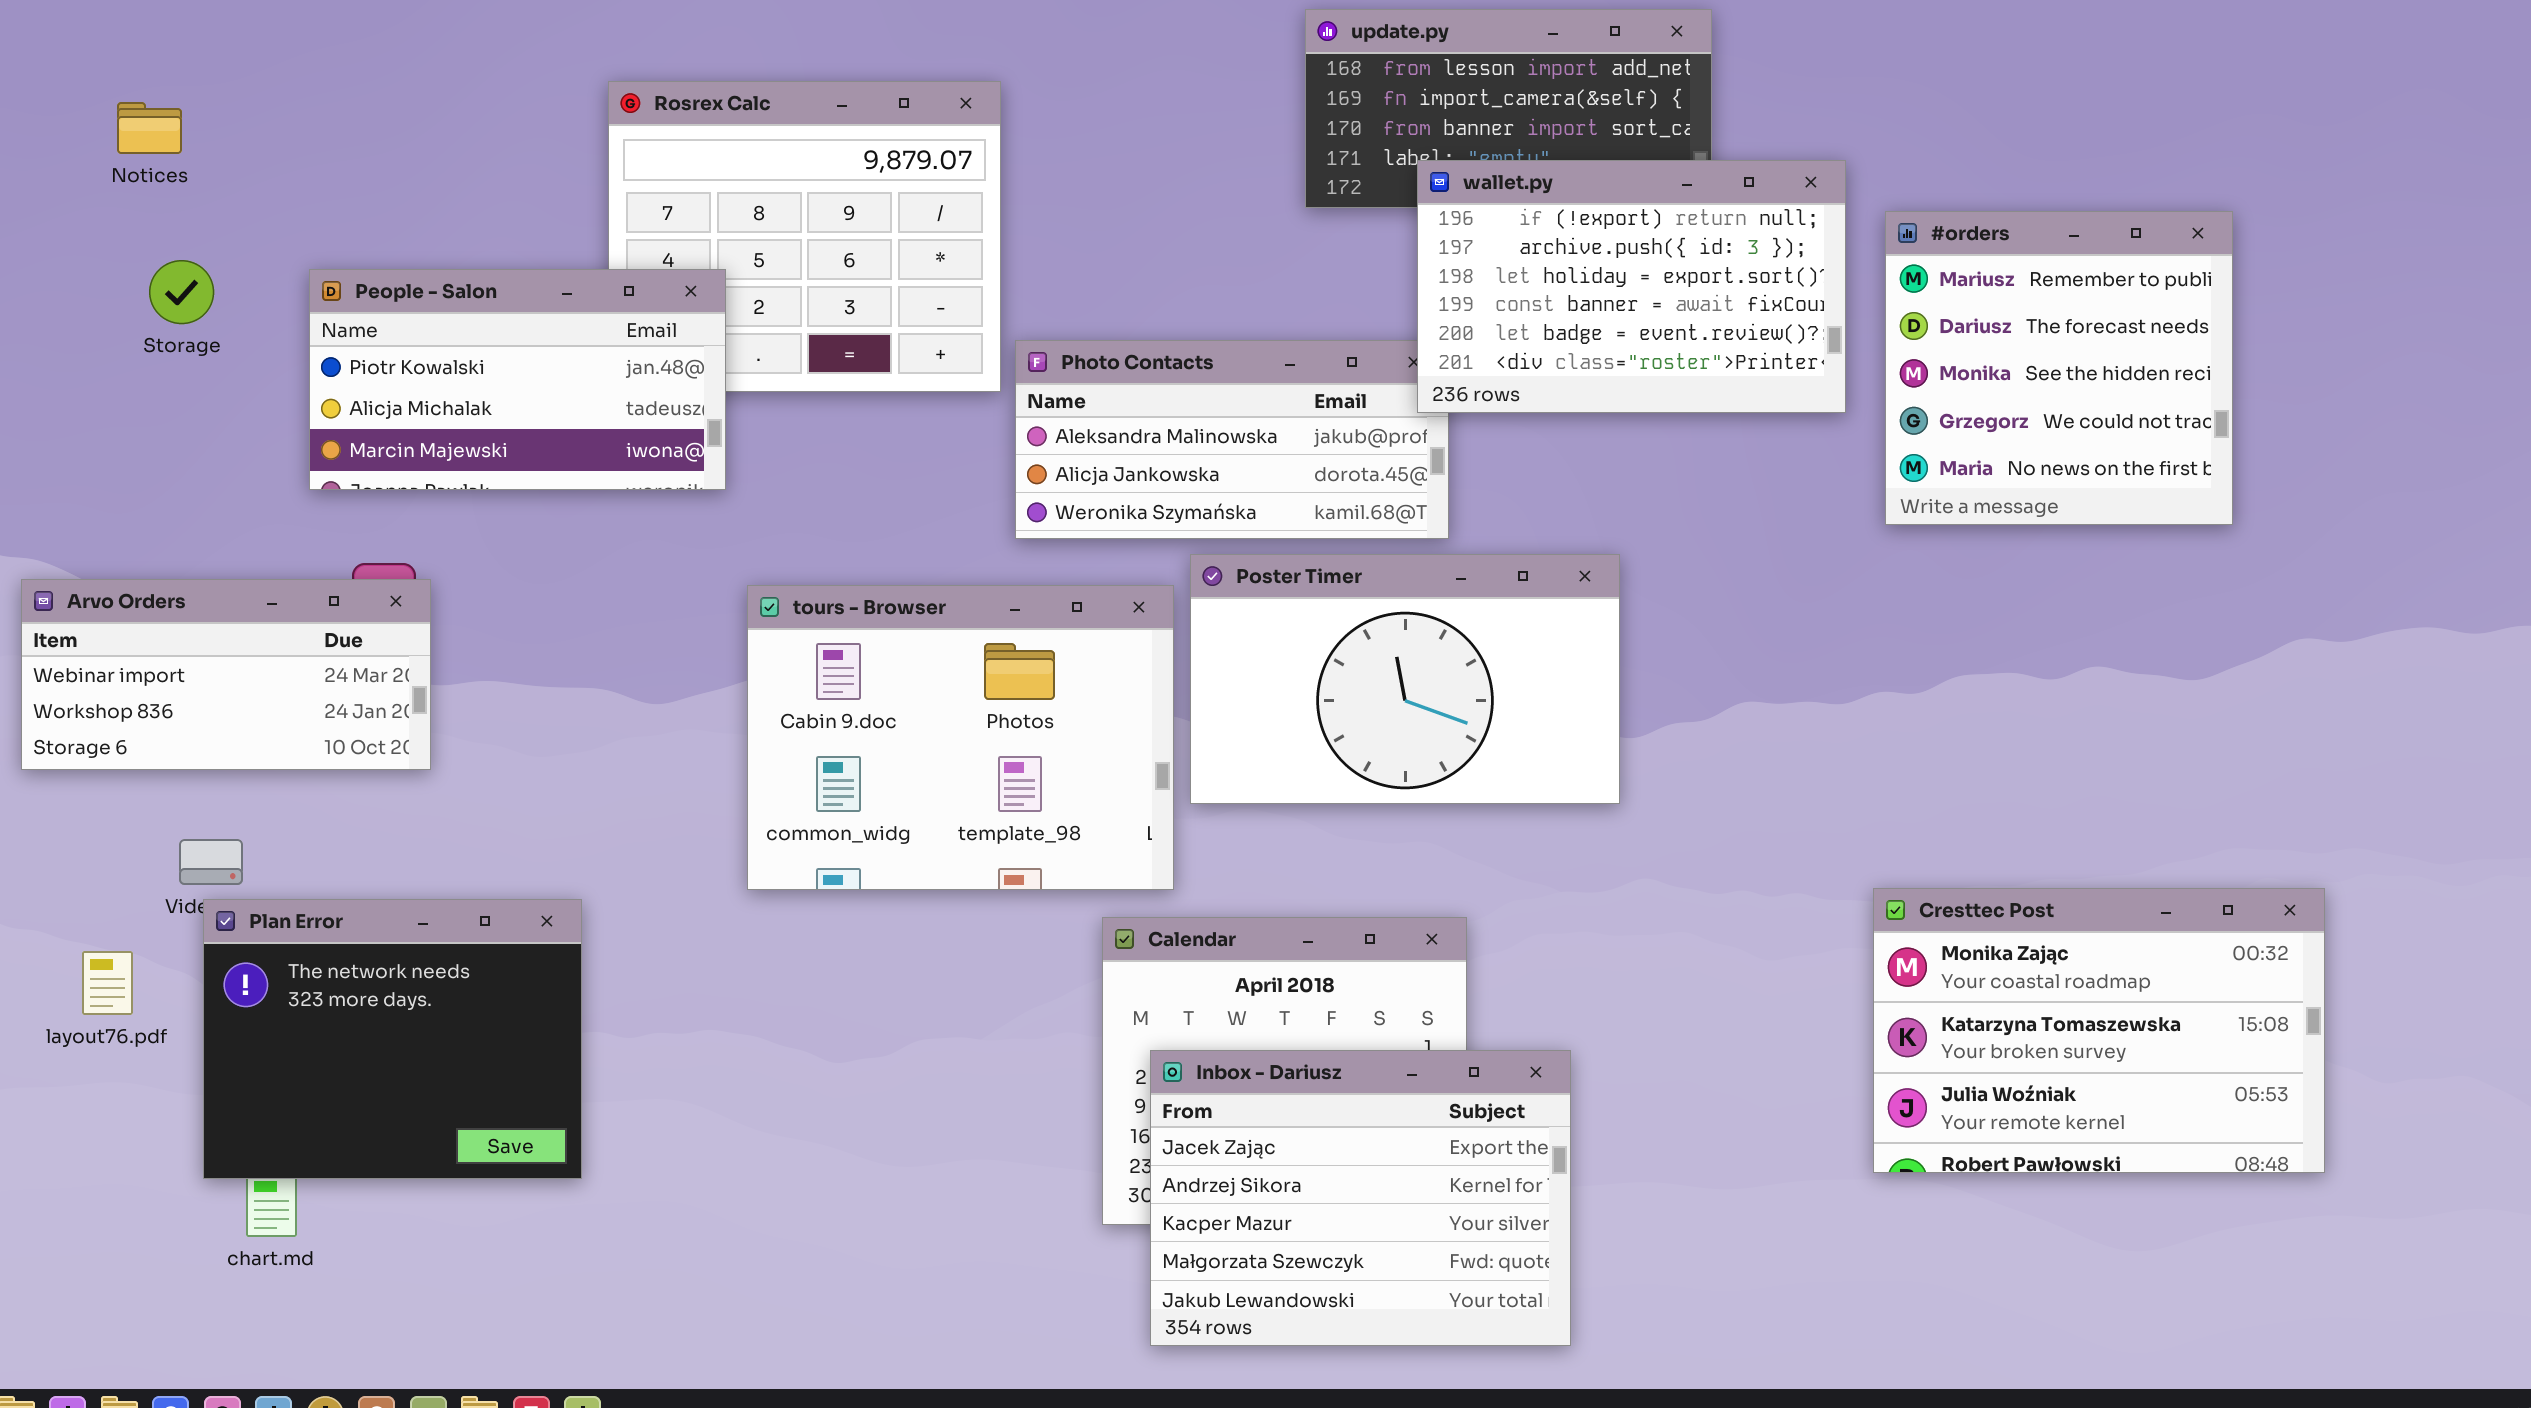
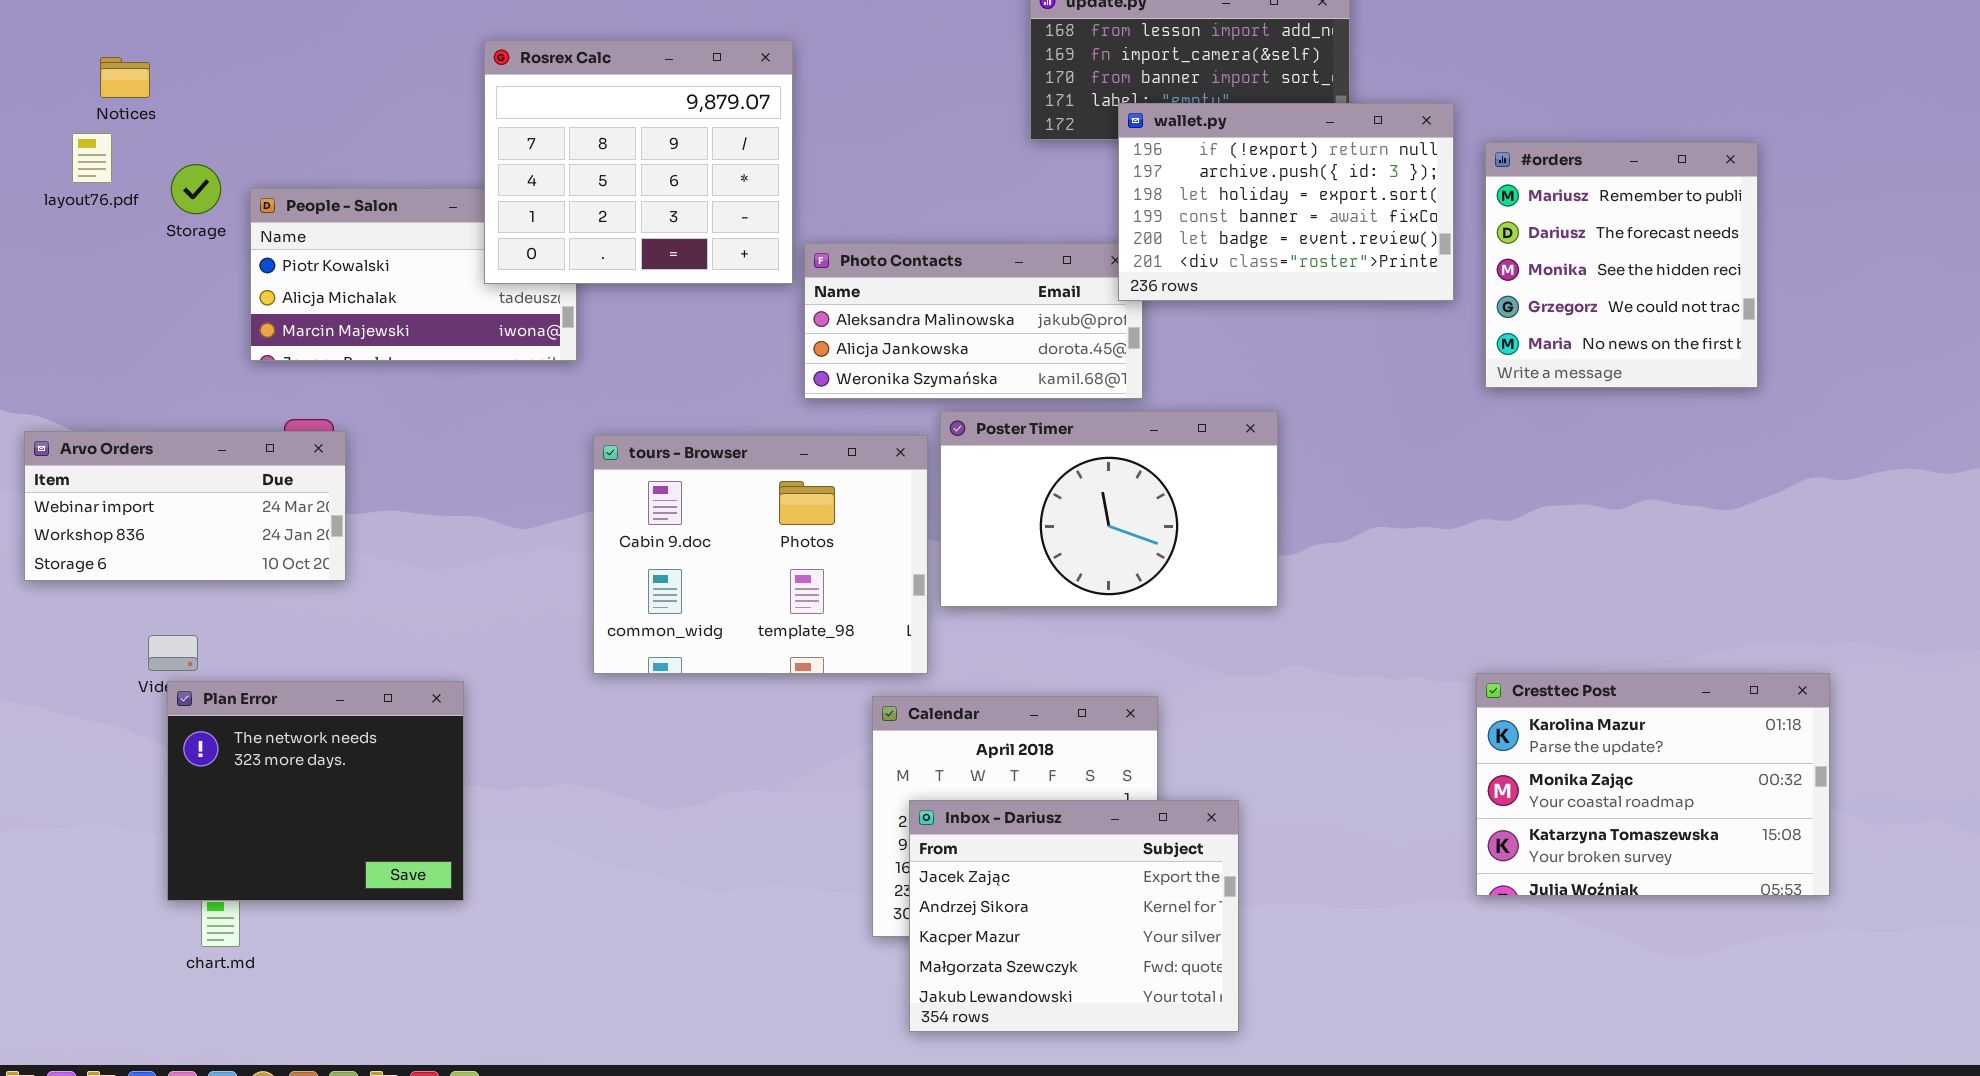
Rosrex Calc: [608,81,1001,392] -> [484,40,793,284], raised
Storage: [149,260,214,324] -> [171,164,221,214], moved
Cresttec Post: [1873,888,2325,1173] -> [1476,673,1830,896], scrolled up 1 row
layout76.pdf: [82,951,133,1015] -> [72,133,112,183], moved

